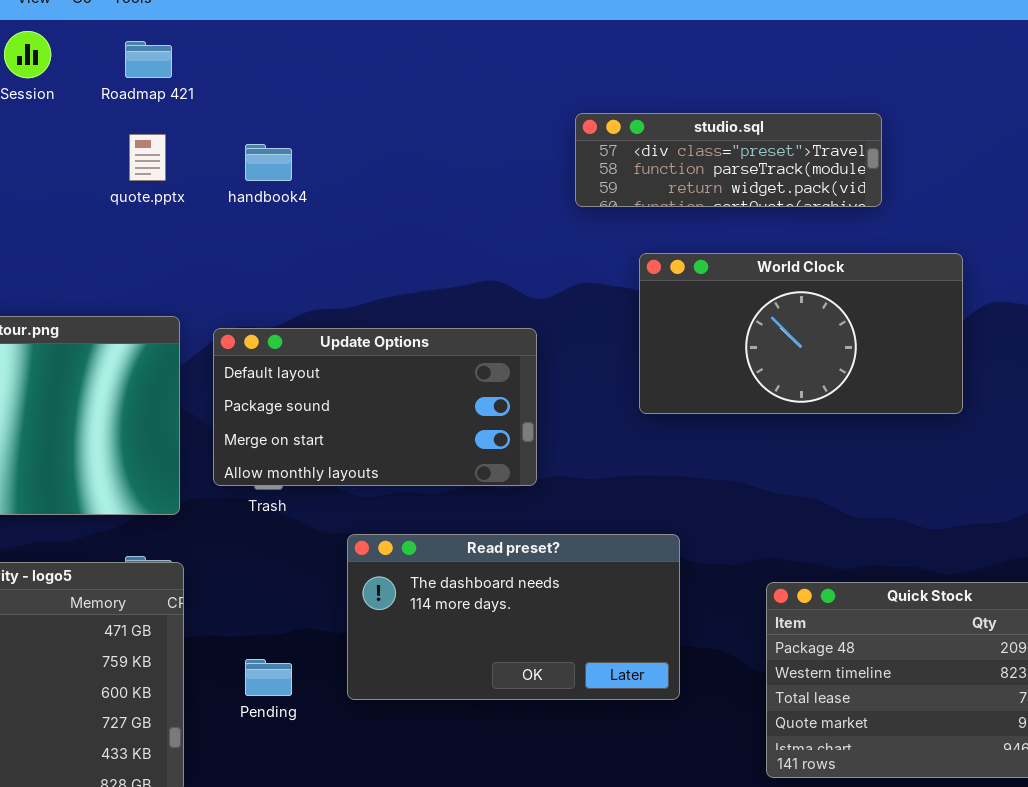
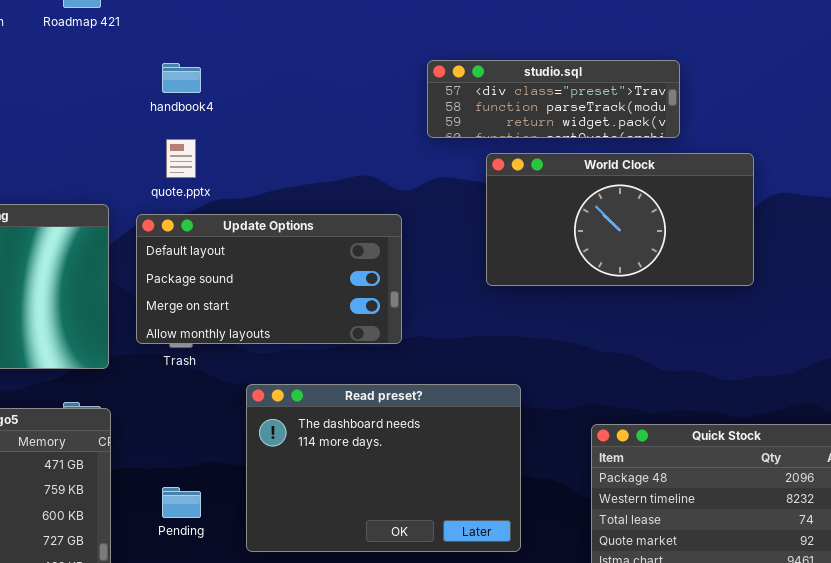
studio.sql: [575,113,882,207] -> [427,60,680,138], moved
quote.pptx: [129,134,166,181] -> [166,139,196,178], moved
Read preset?: [347,534,680,700] -> [246,384,521,552], resized

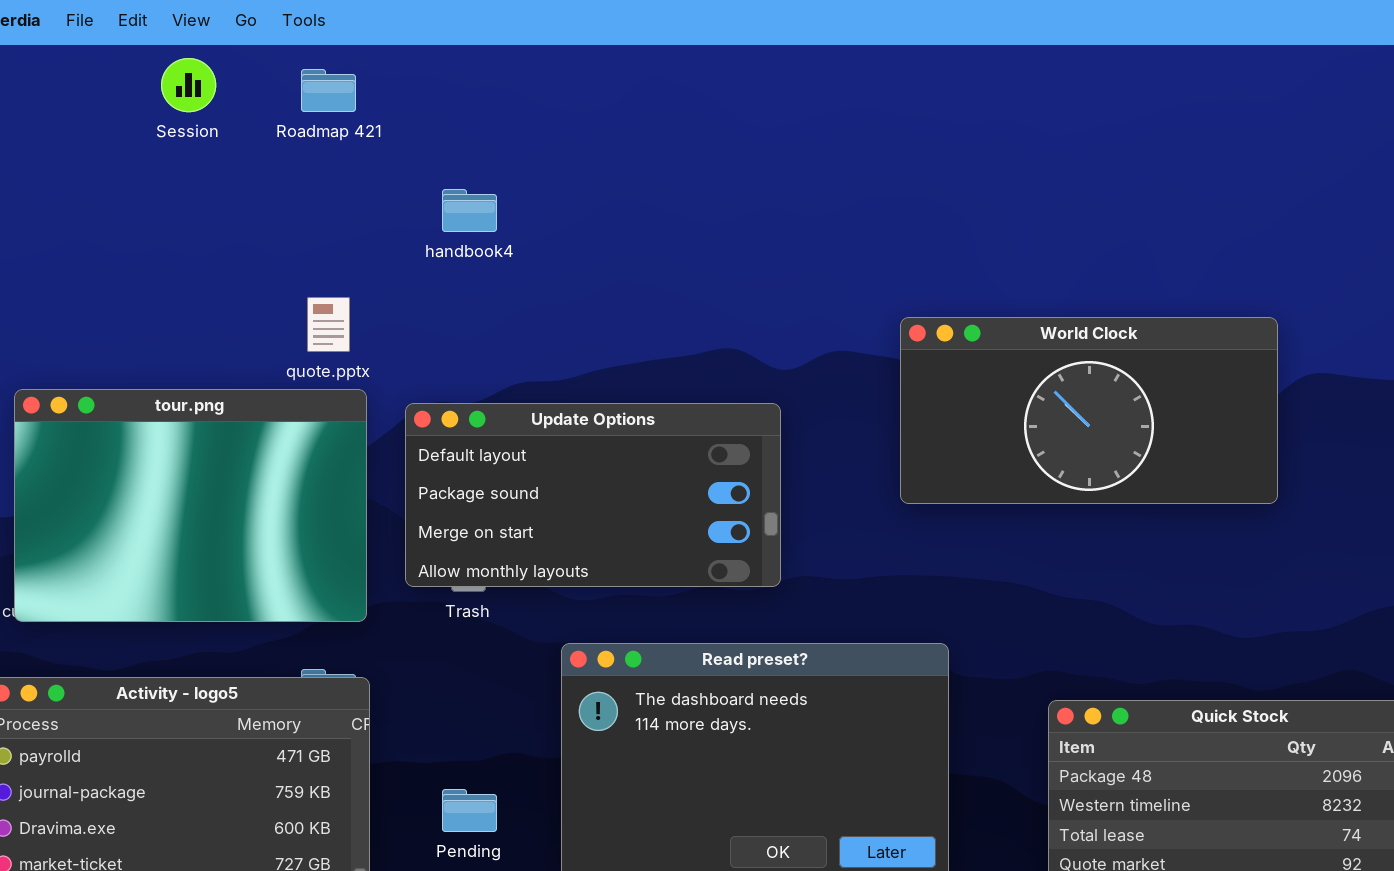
studio.sql: [427,60,680,138] -> none, closed
quote.pptx: [166,139,196,178] -> [307,297,350,352], moved

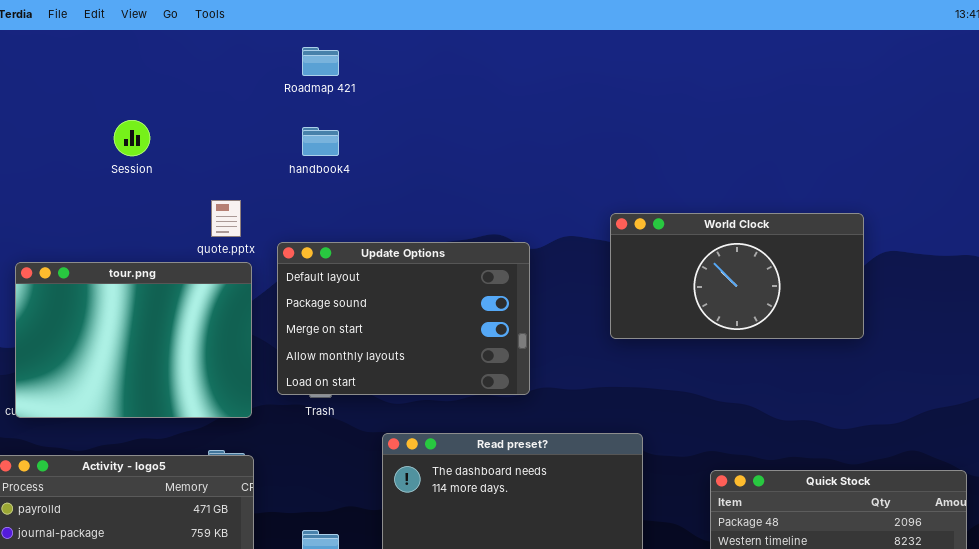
Session: [161,58,216,112] -> [114,120,150,156], moved
Roadmap 421: [301,69,356,112] -> [302,47,339,76], moved
Update Options: [405,403,781,587] -> [277,242,530,395], resized

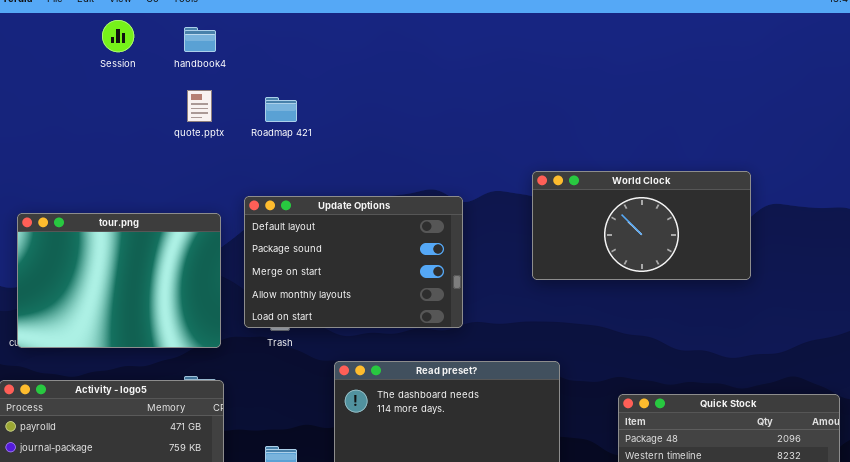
Roadmap 421: [302,47,339,76] -> [265,97,297,122], moved
Session: [114,120,150,156] -> [102,20,134,52], moved
handbook4: [302,127,339,156] -> [184,27,216,52], moved
quote.pptx: [211,200,241,237] -> [187,90,212,122], moved

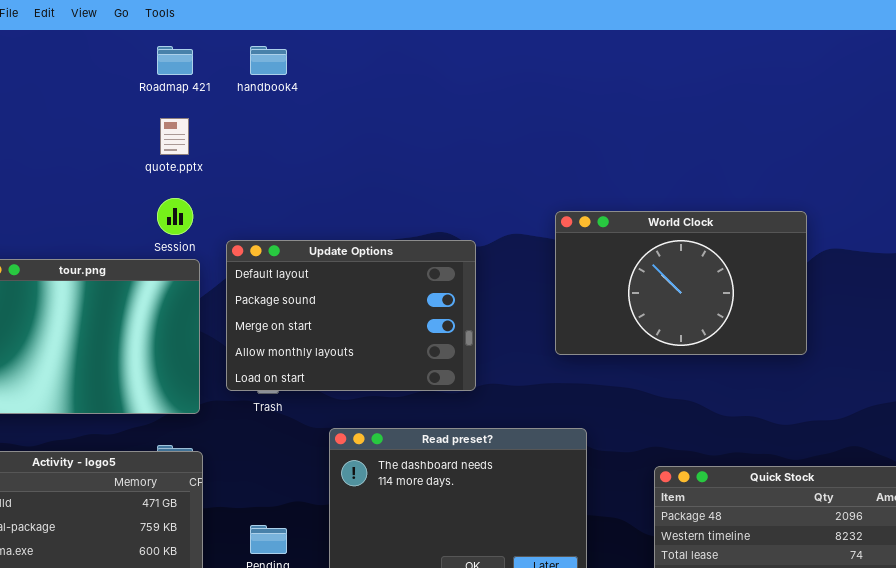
Session: [102,20,134,52] -> [157,198,193,235], moved
handbook4: [184,27,216,52] -> [250,46,287,75], moved
Roadmap 421: [265,97,297,122] -> [157,46,193,75], moved
World Clock: [532,171,751,280] -> [555,211,807,355], resized

